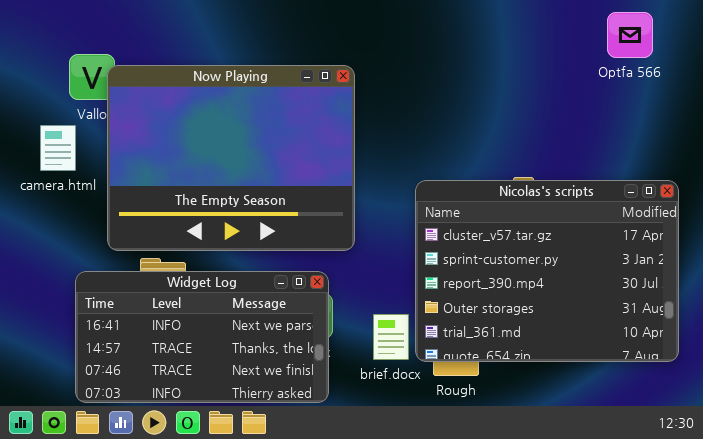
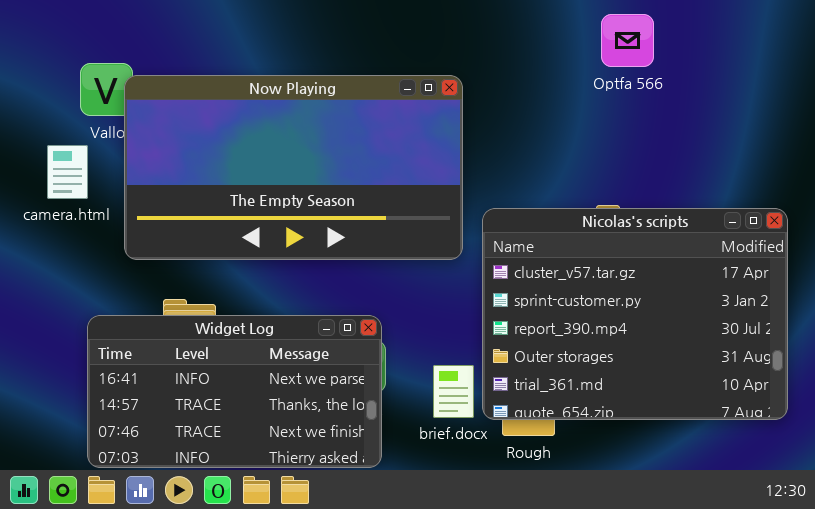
Optfa 566: [607,12,653,58] -> [601,14,654,67], moved
Now Playing: [107,65,355,251] -> [124,75,463,260], resized

